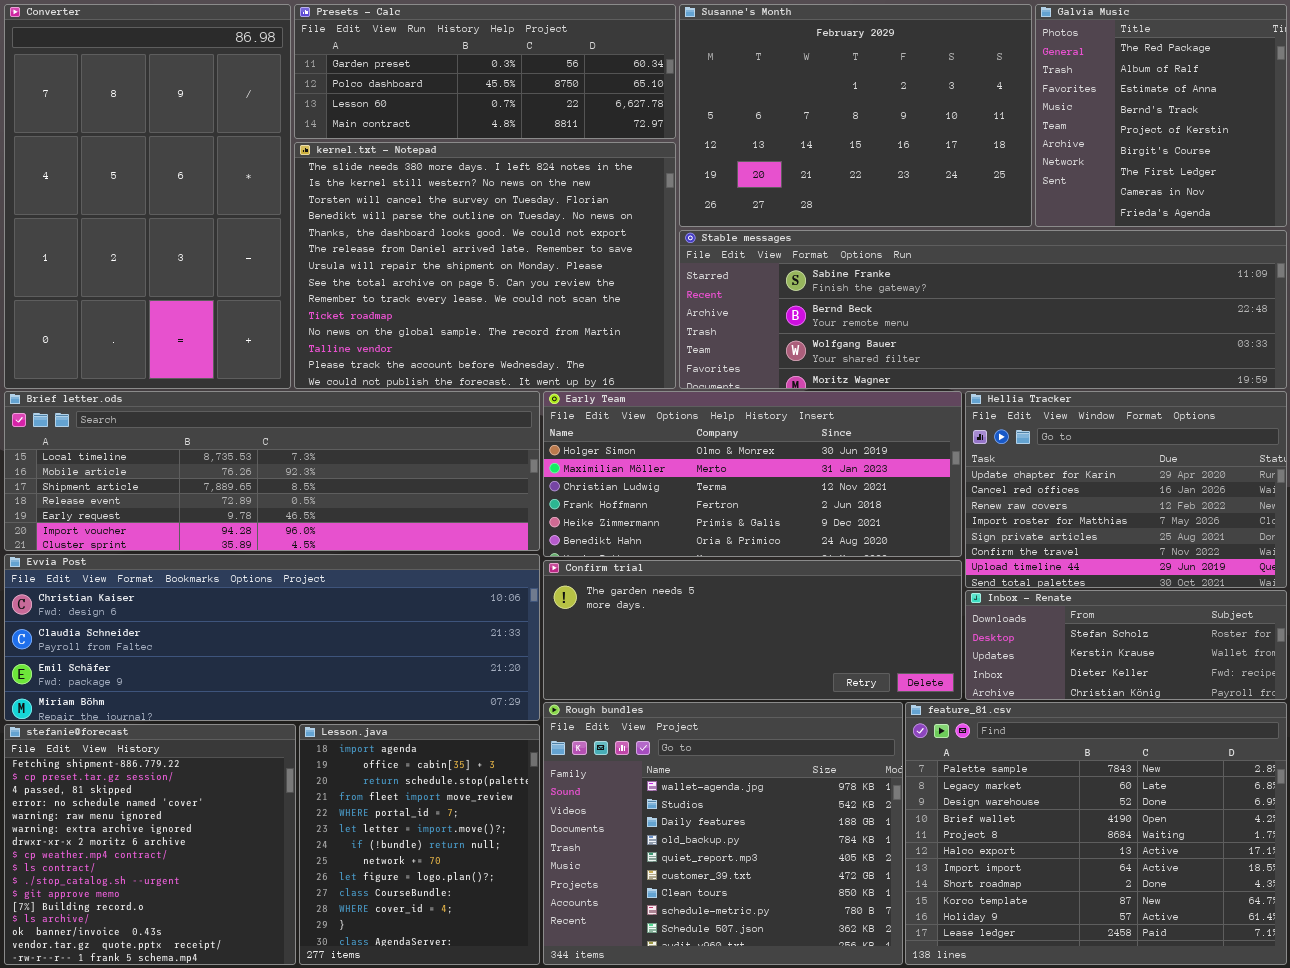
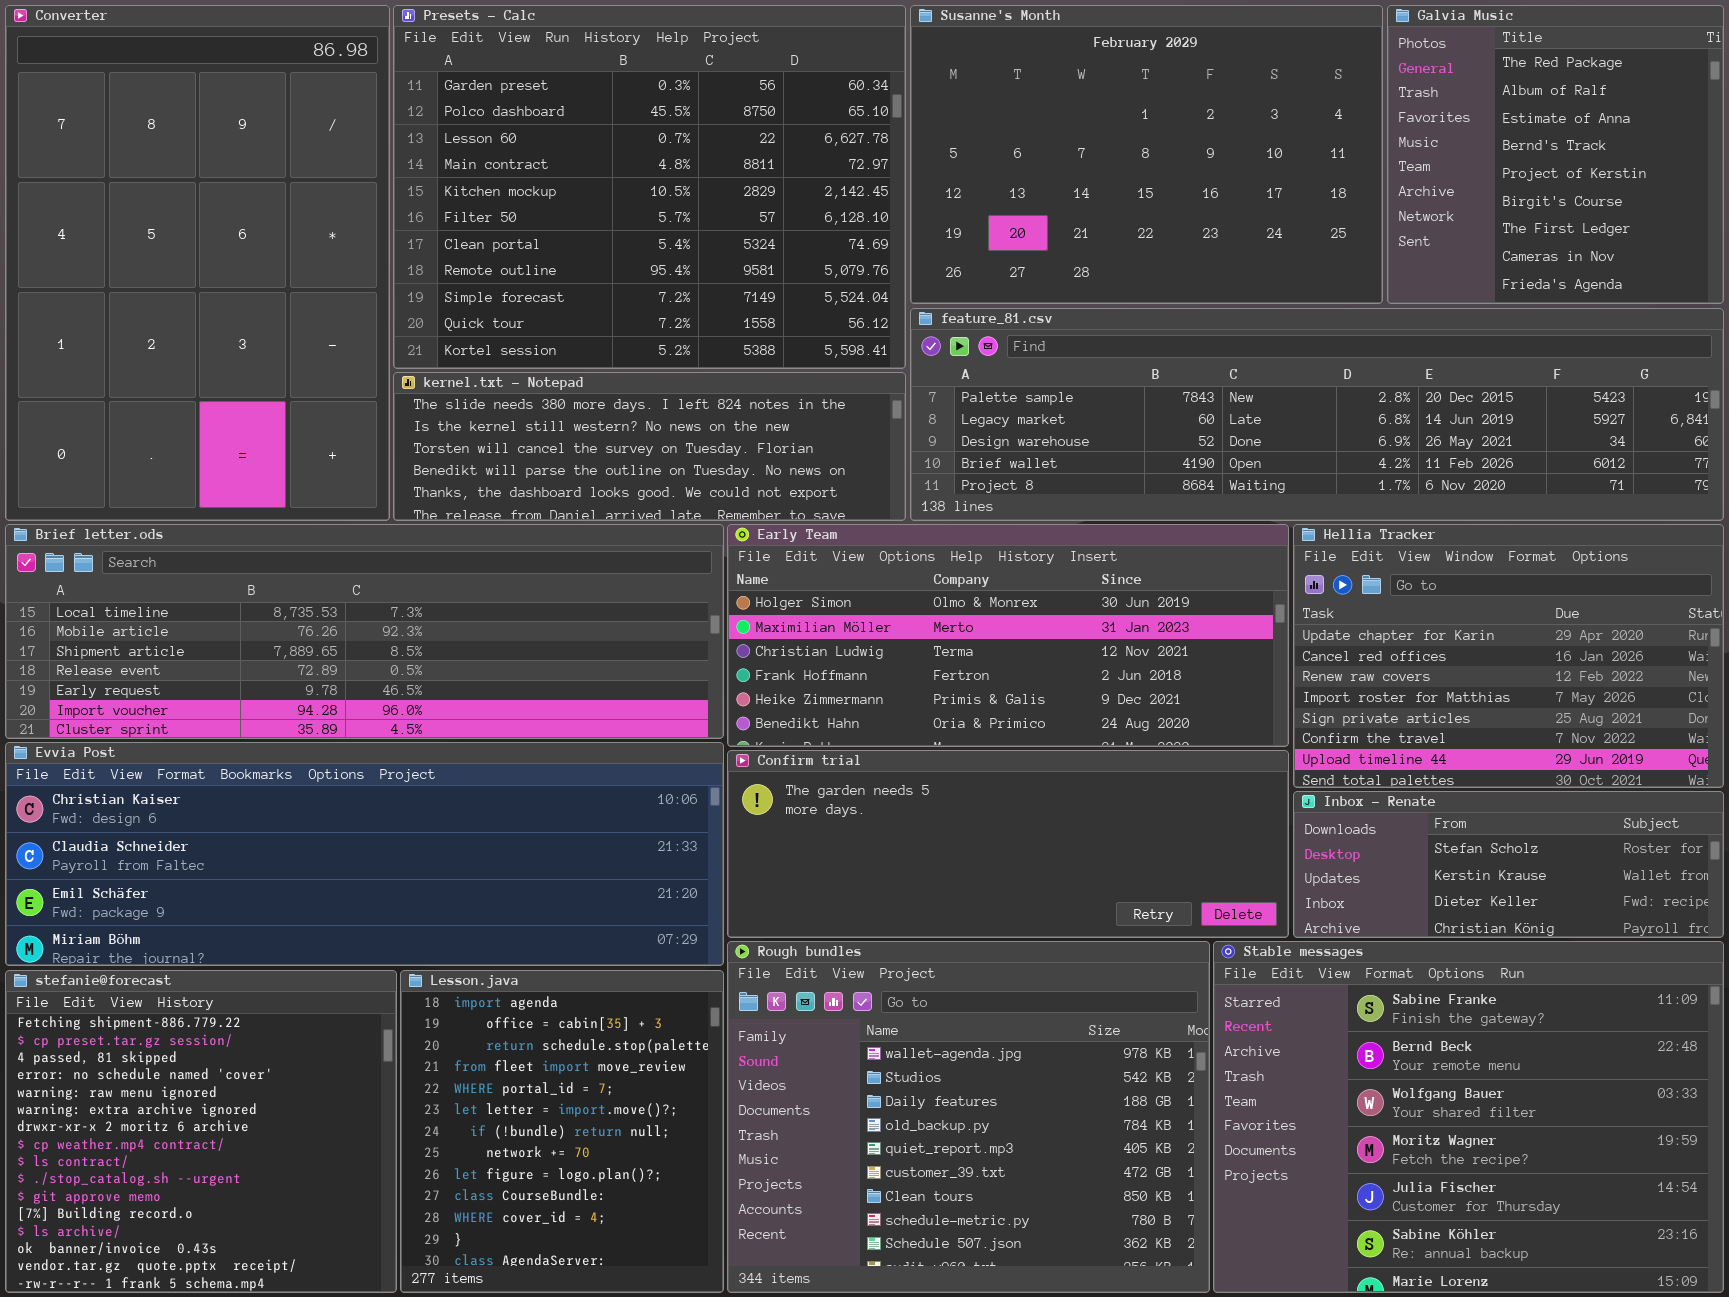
Presets - Calc: [294,4,676,139] -> [393,5,906,369], resized
kernel.txt - Notepad: [294,142,676,389] -> [393,372,906,521], resized
Stable messages: [679,230,1287,389] -> [1213,941,1724,1293], moved, resized
feature_81.csv: [905,702,1287,965] -> [910,308,1724,521], moved, resized

